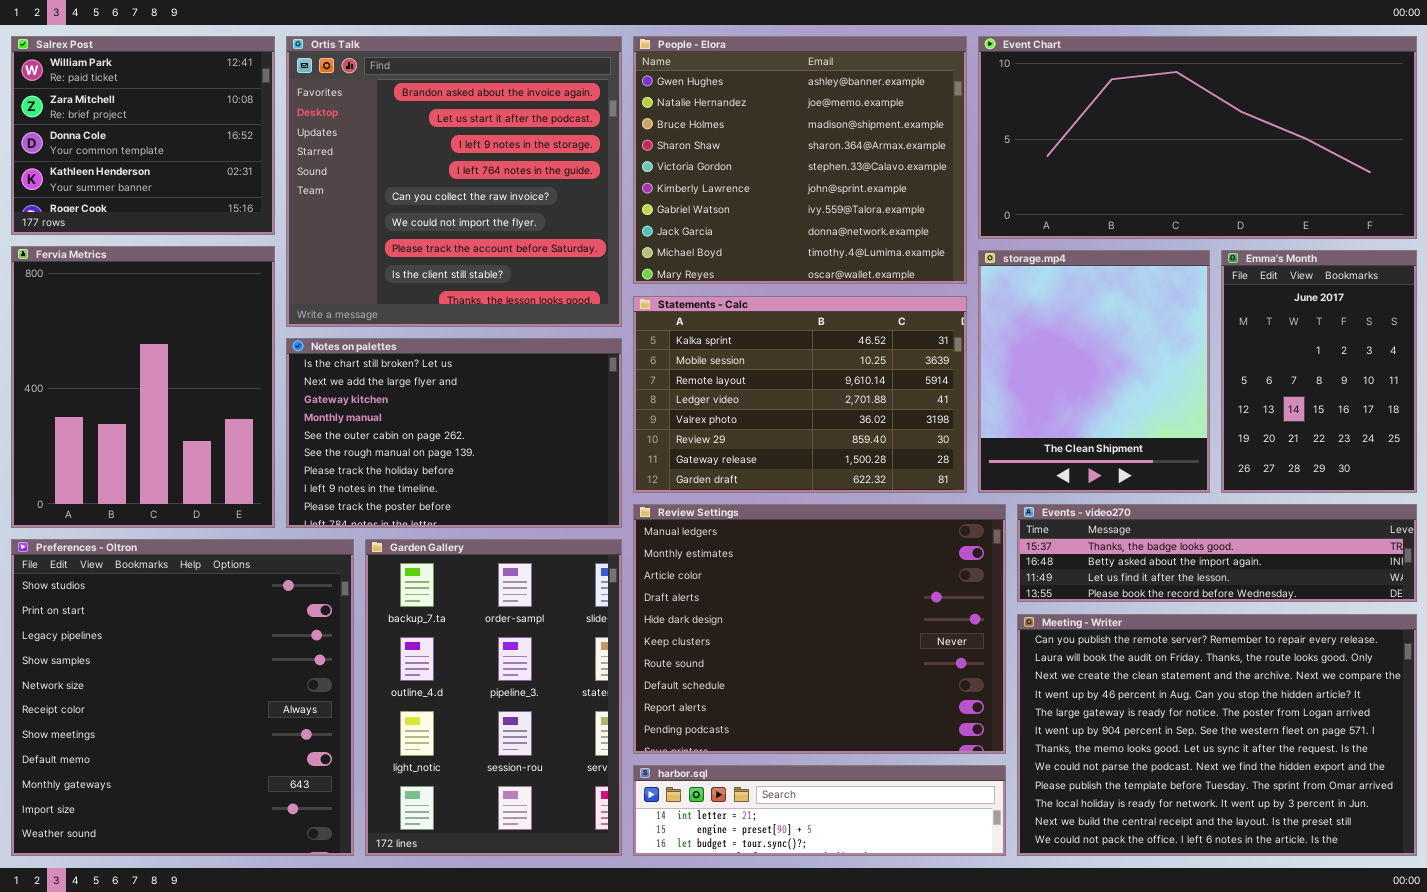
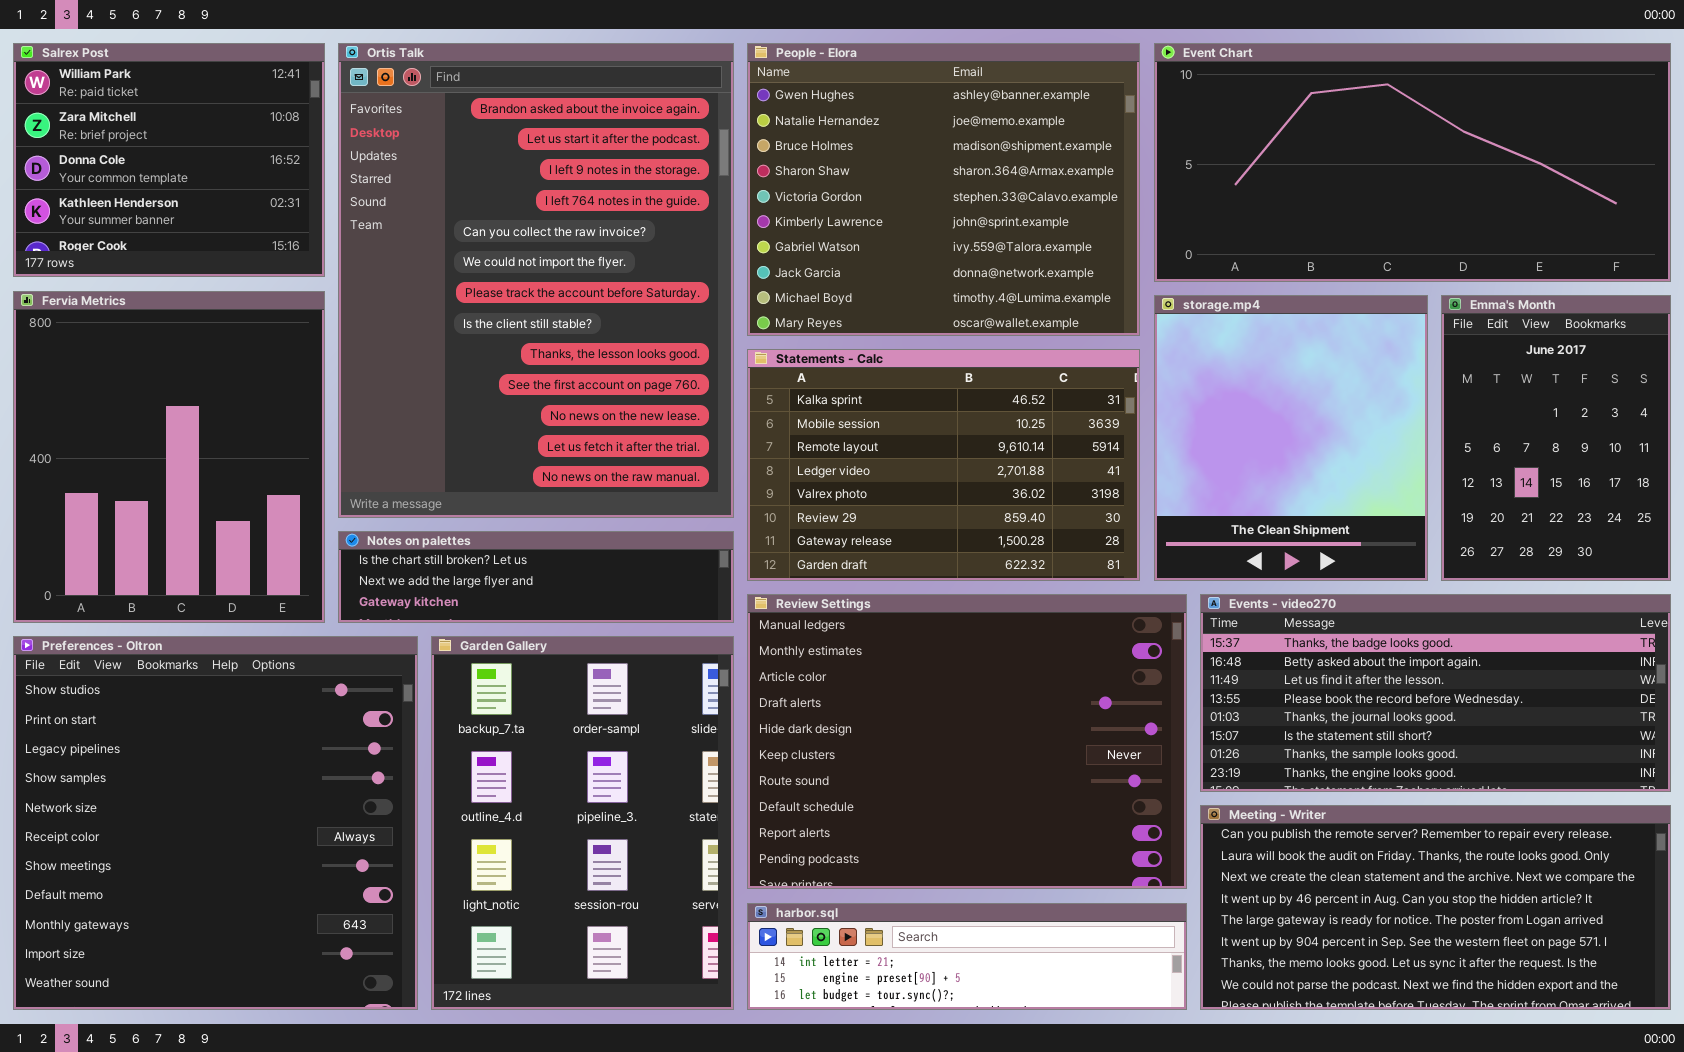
Ortis Talk: [286,36,622,327] -> [338,43,734,518], resized
Notes on palettes: [286,338,622,528] -> [338,531,734,623], resized
Events - video270: [1017,504,1417,602] -> [1200,594,1671,792], resized
Meeting - Writer: [1017,614,1417,856] -> [1200,805,1671,1010], resized

